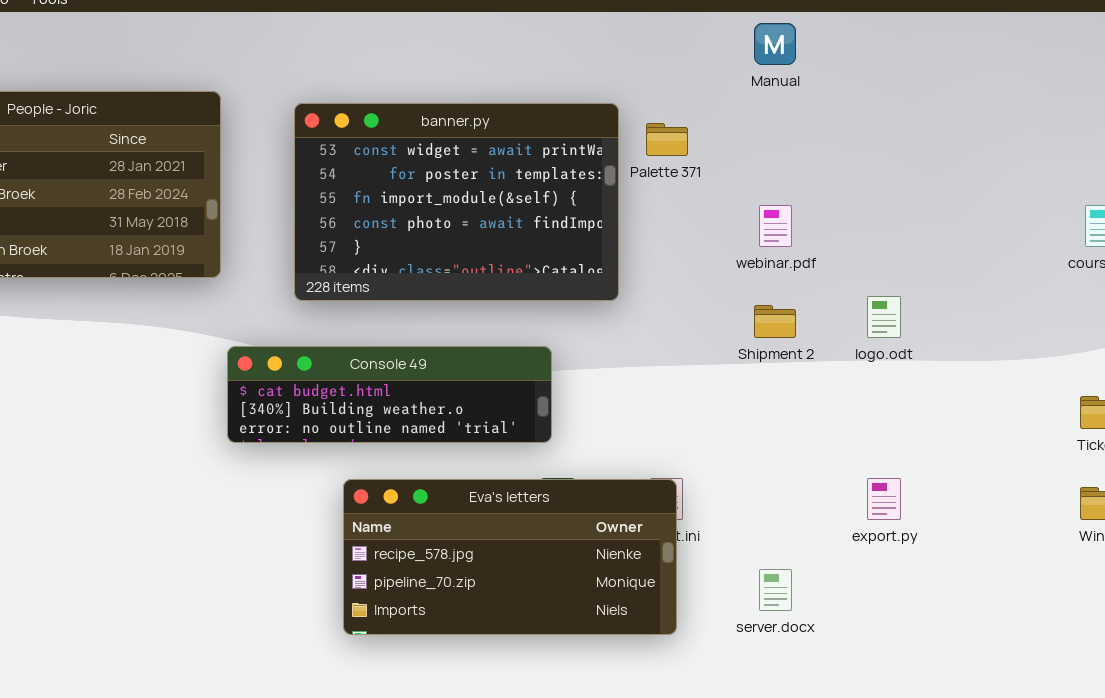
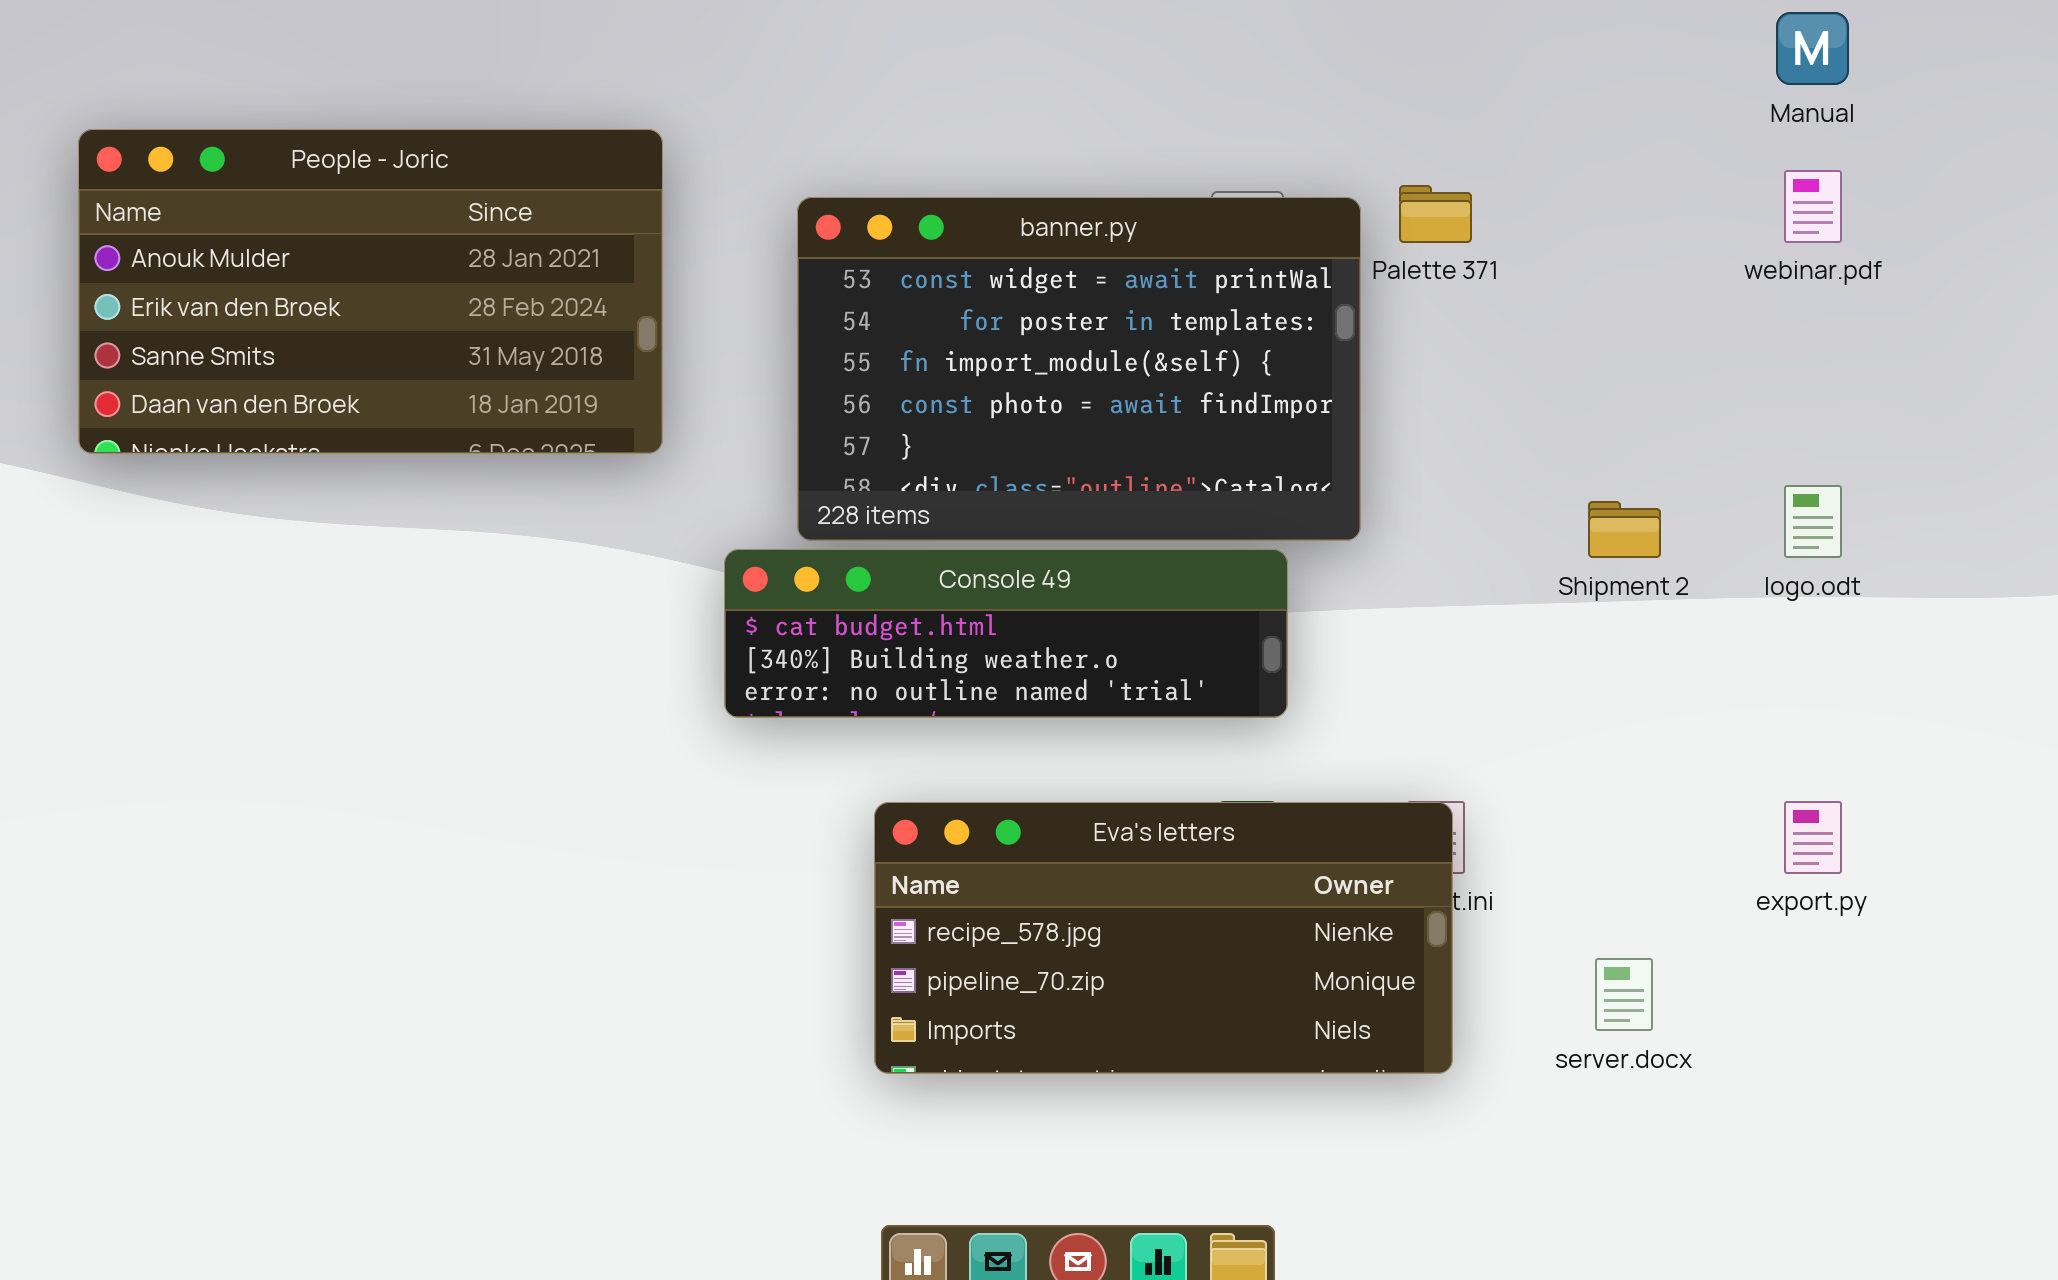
Manual: [754,23,796,65] -> [1776,12,1849,85], moved
banner.py: [294,103,619,301] -> [797,197,1361,541], moved
webinar.pdf: [759,205,792,247] -> [1784,170,1842,243], moved
Console 49: [227,346,552,443] -> [724,549,1288,718], moved

